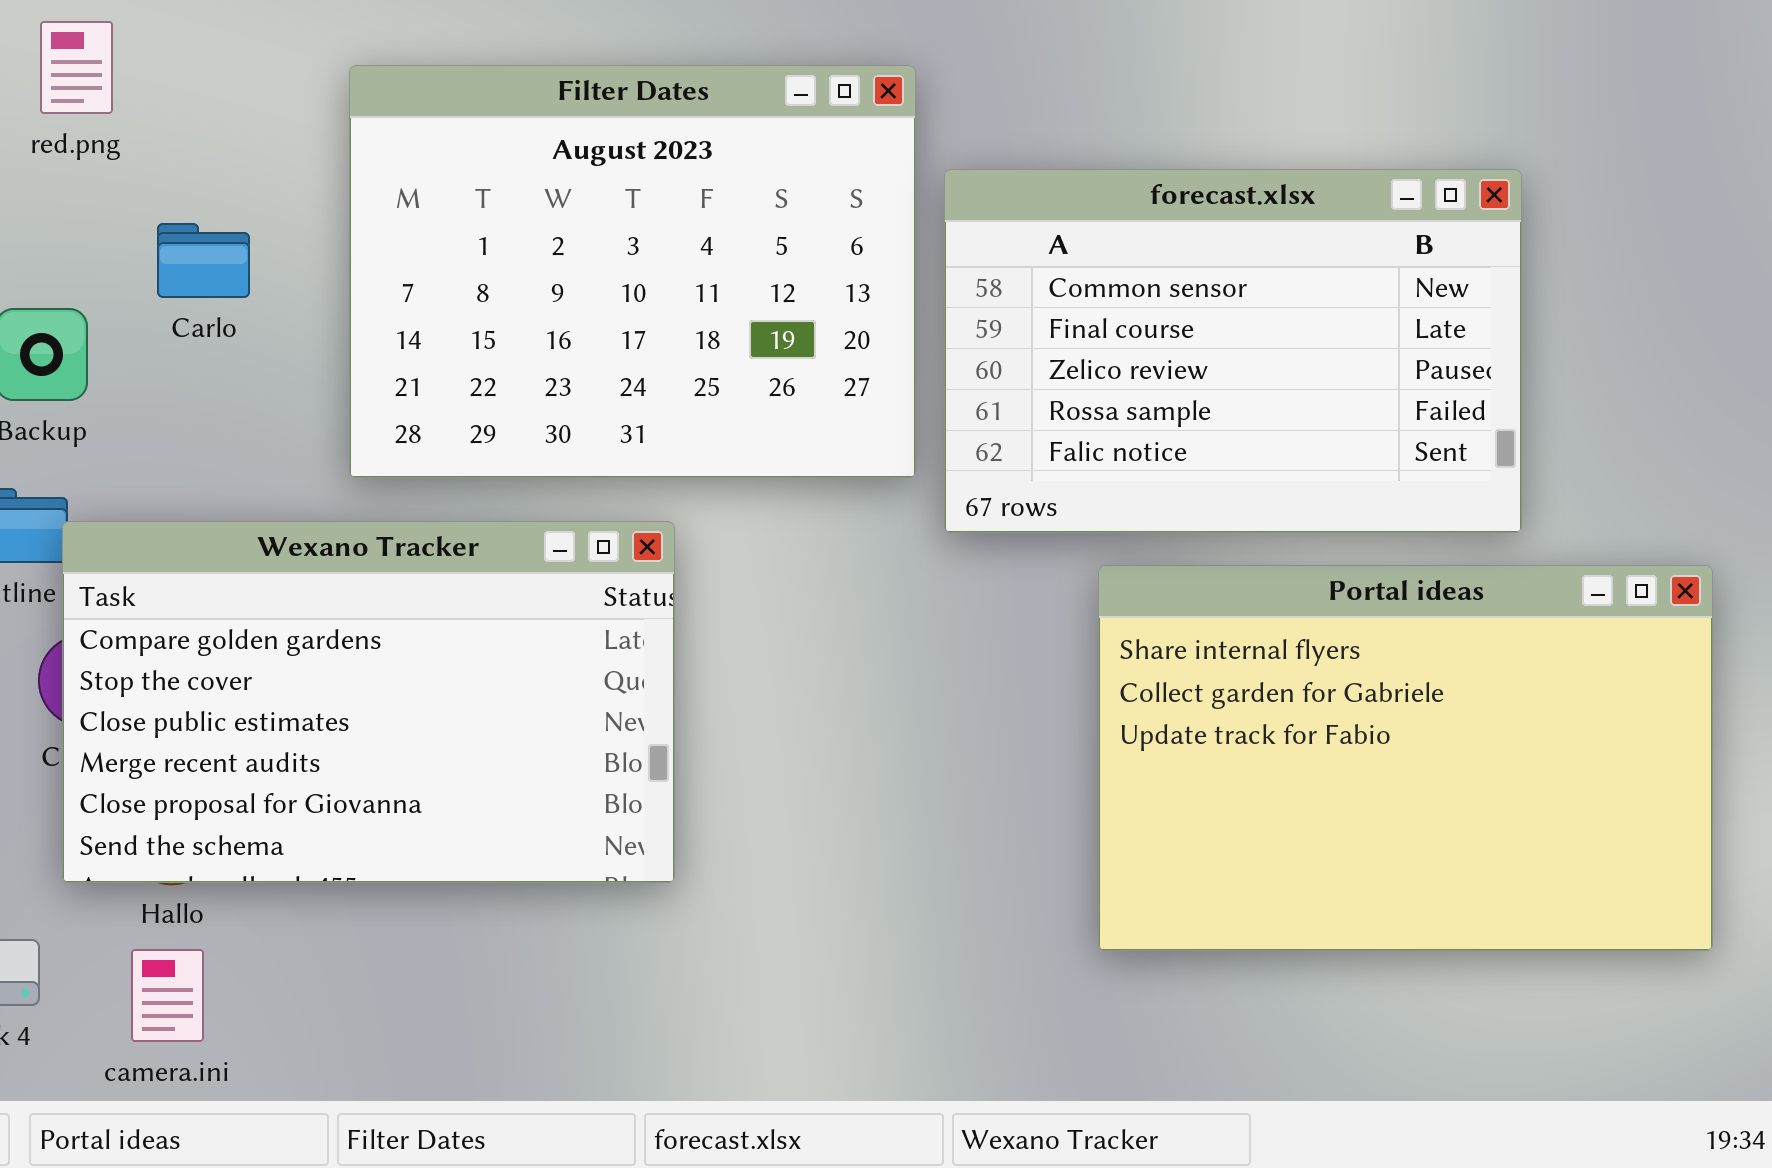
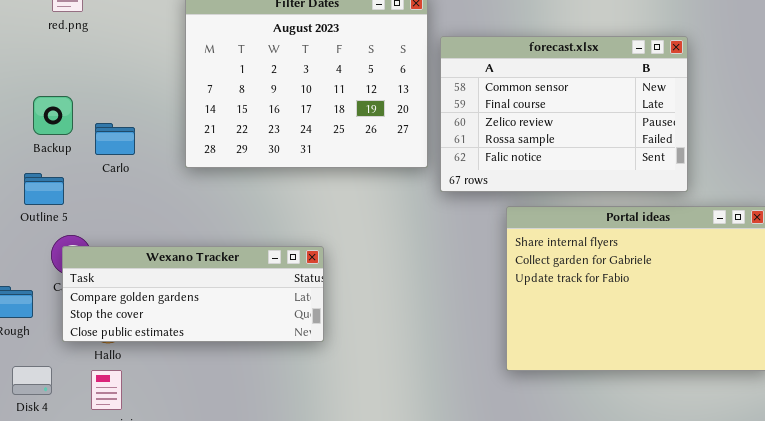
Carlo: [157,223,250,298] -> [95,123,135,155], moved
Wexano Tracker: [62,521,675,883] -> [62,246,324,342], resized

